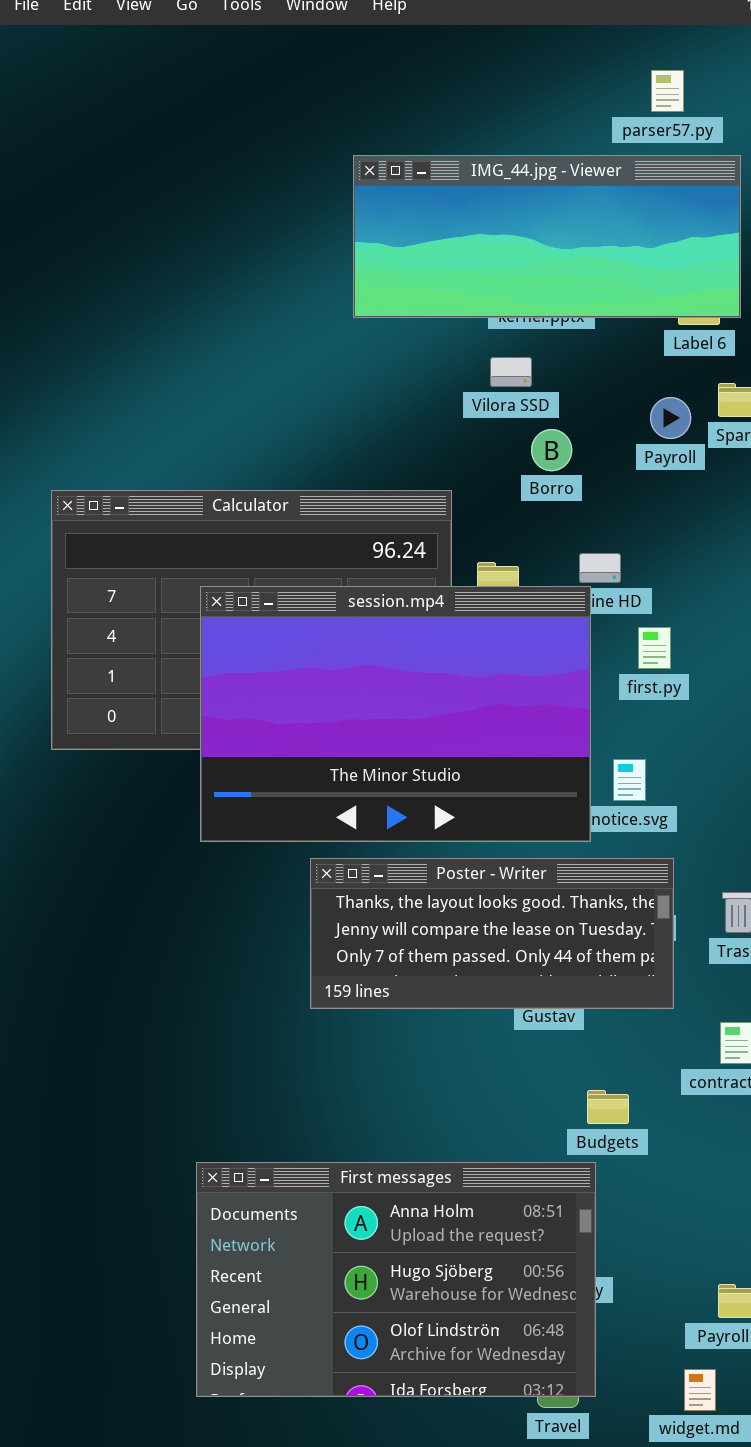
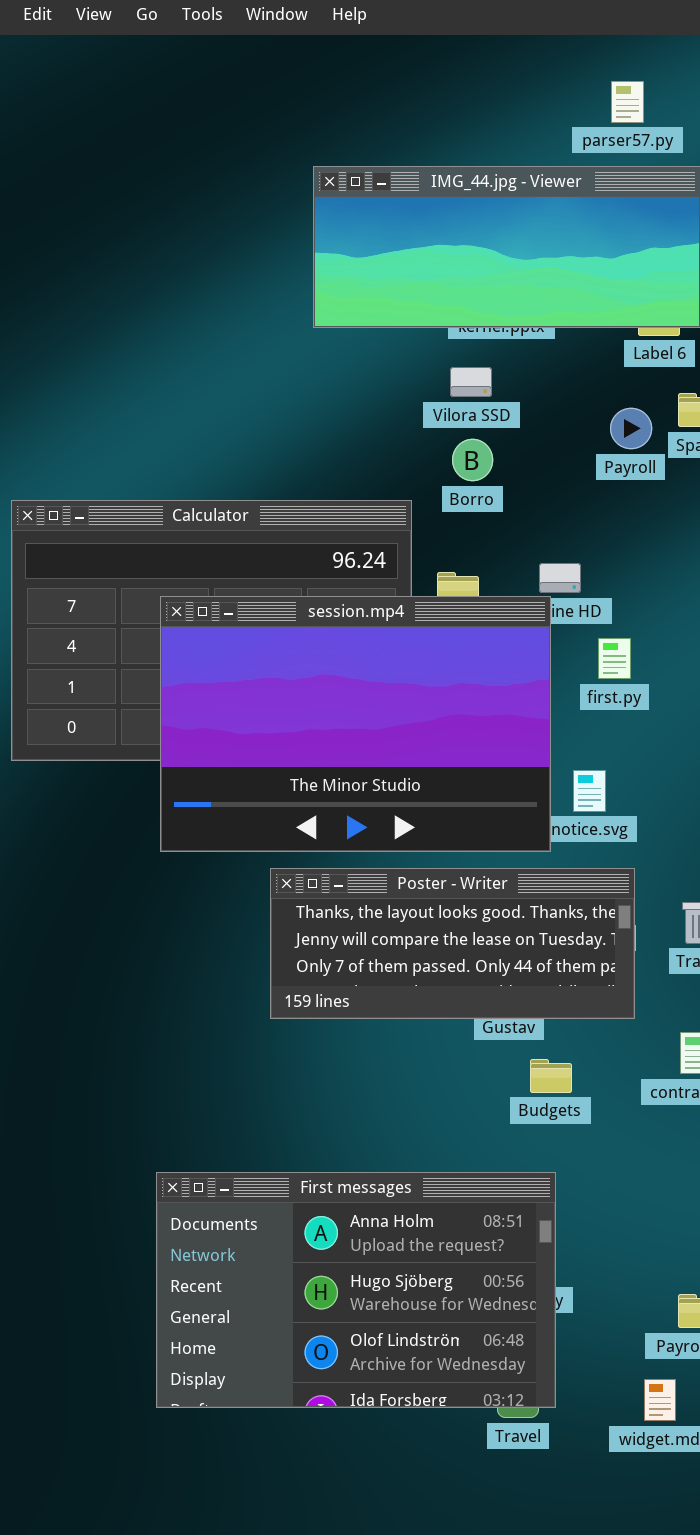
Borro: [531,429,572,471] -> [452,439,493,481], moved
Budgets: [587,1090,629,1124] -> [530,1059,572,1093], moved

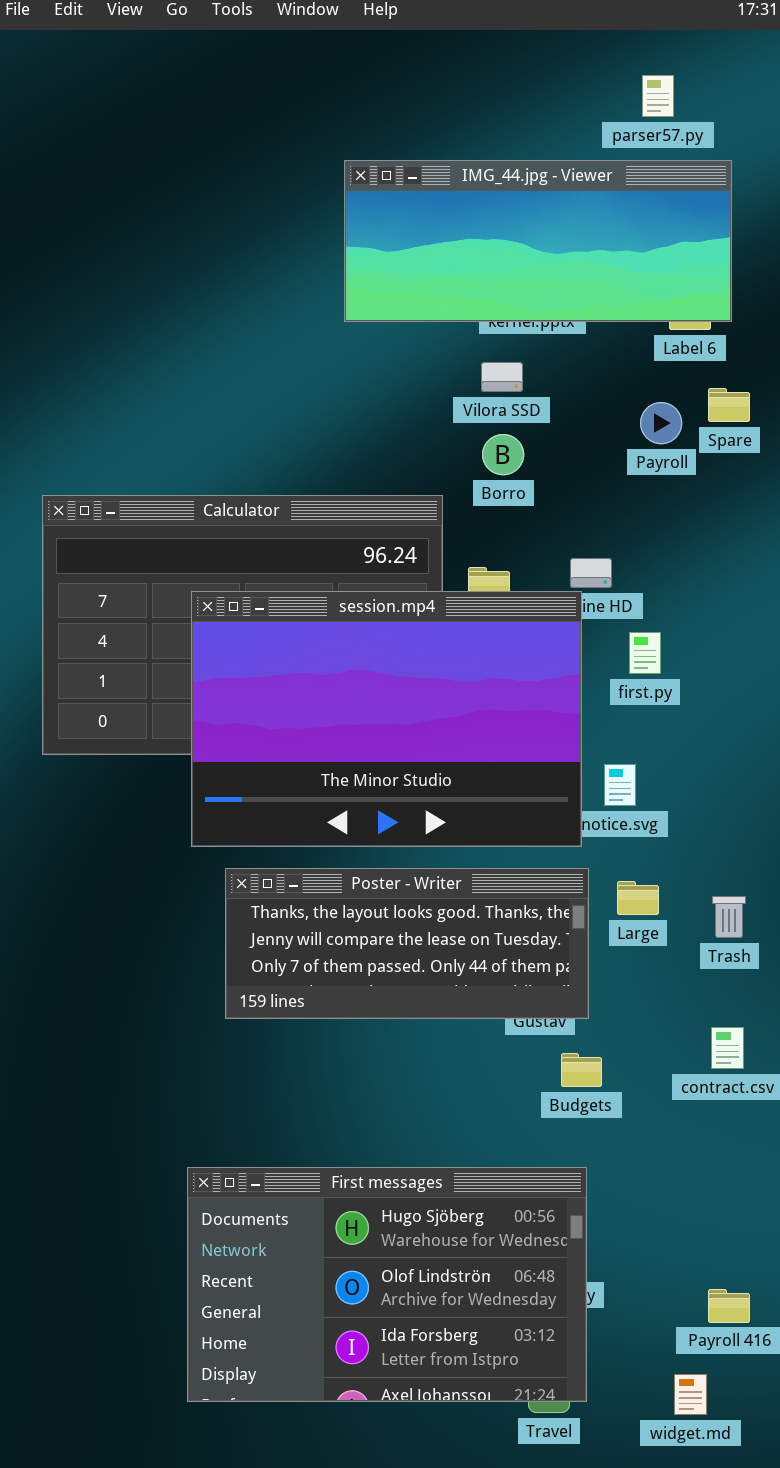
Poster - Writer: [270,868,635,1019] -> [225,868,589,1019], moved
First messages: [156,1172,556,1408] -> [187,1167,587,1402], scrolled down 1 row

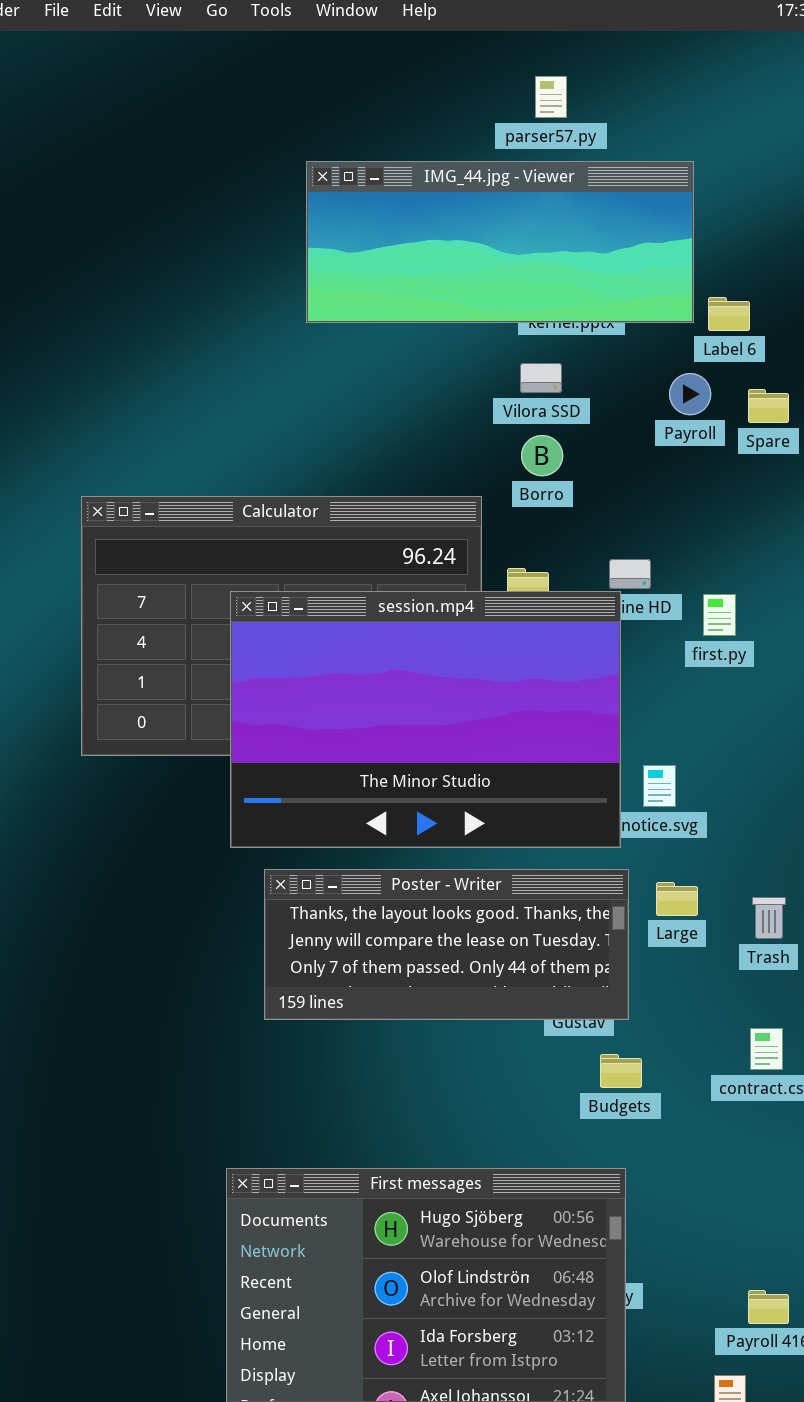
parser57.py: [642,75,674,117] -> [535,76,567,118], moved
IMG_44.jpg - Viewer: [344,160,732,322] -> [306,161,694,323], moved
Payroll: [640,402,682,444] -> [669,373,711,415], moved
first.py: [629,632,661,674] -> [703,594,736,636], moved

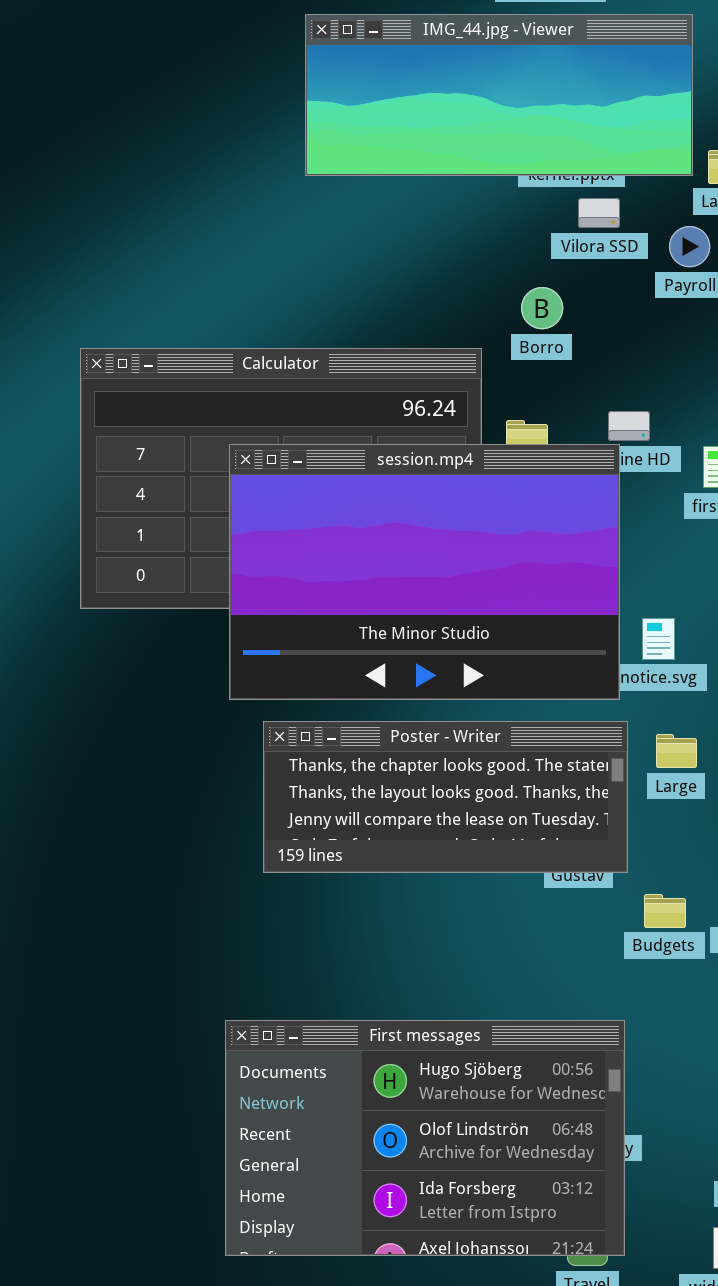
Vilora SSD: [520,363,562,393] -> [578,198,620,228], moved
Poster - Writer: [264,869,629,1020] -> [263,721,628,873], scrolled up 1 row
Budgets: [600,1054,642,1088] -> [644,894,686,928], moved

